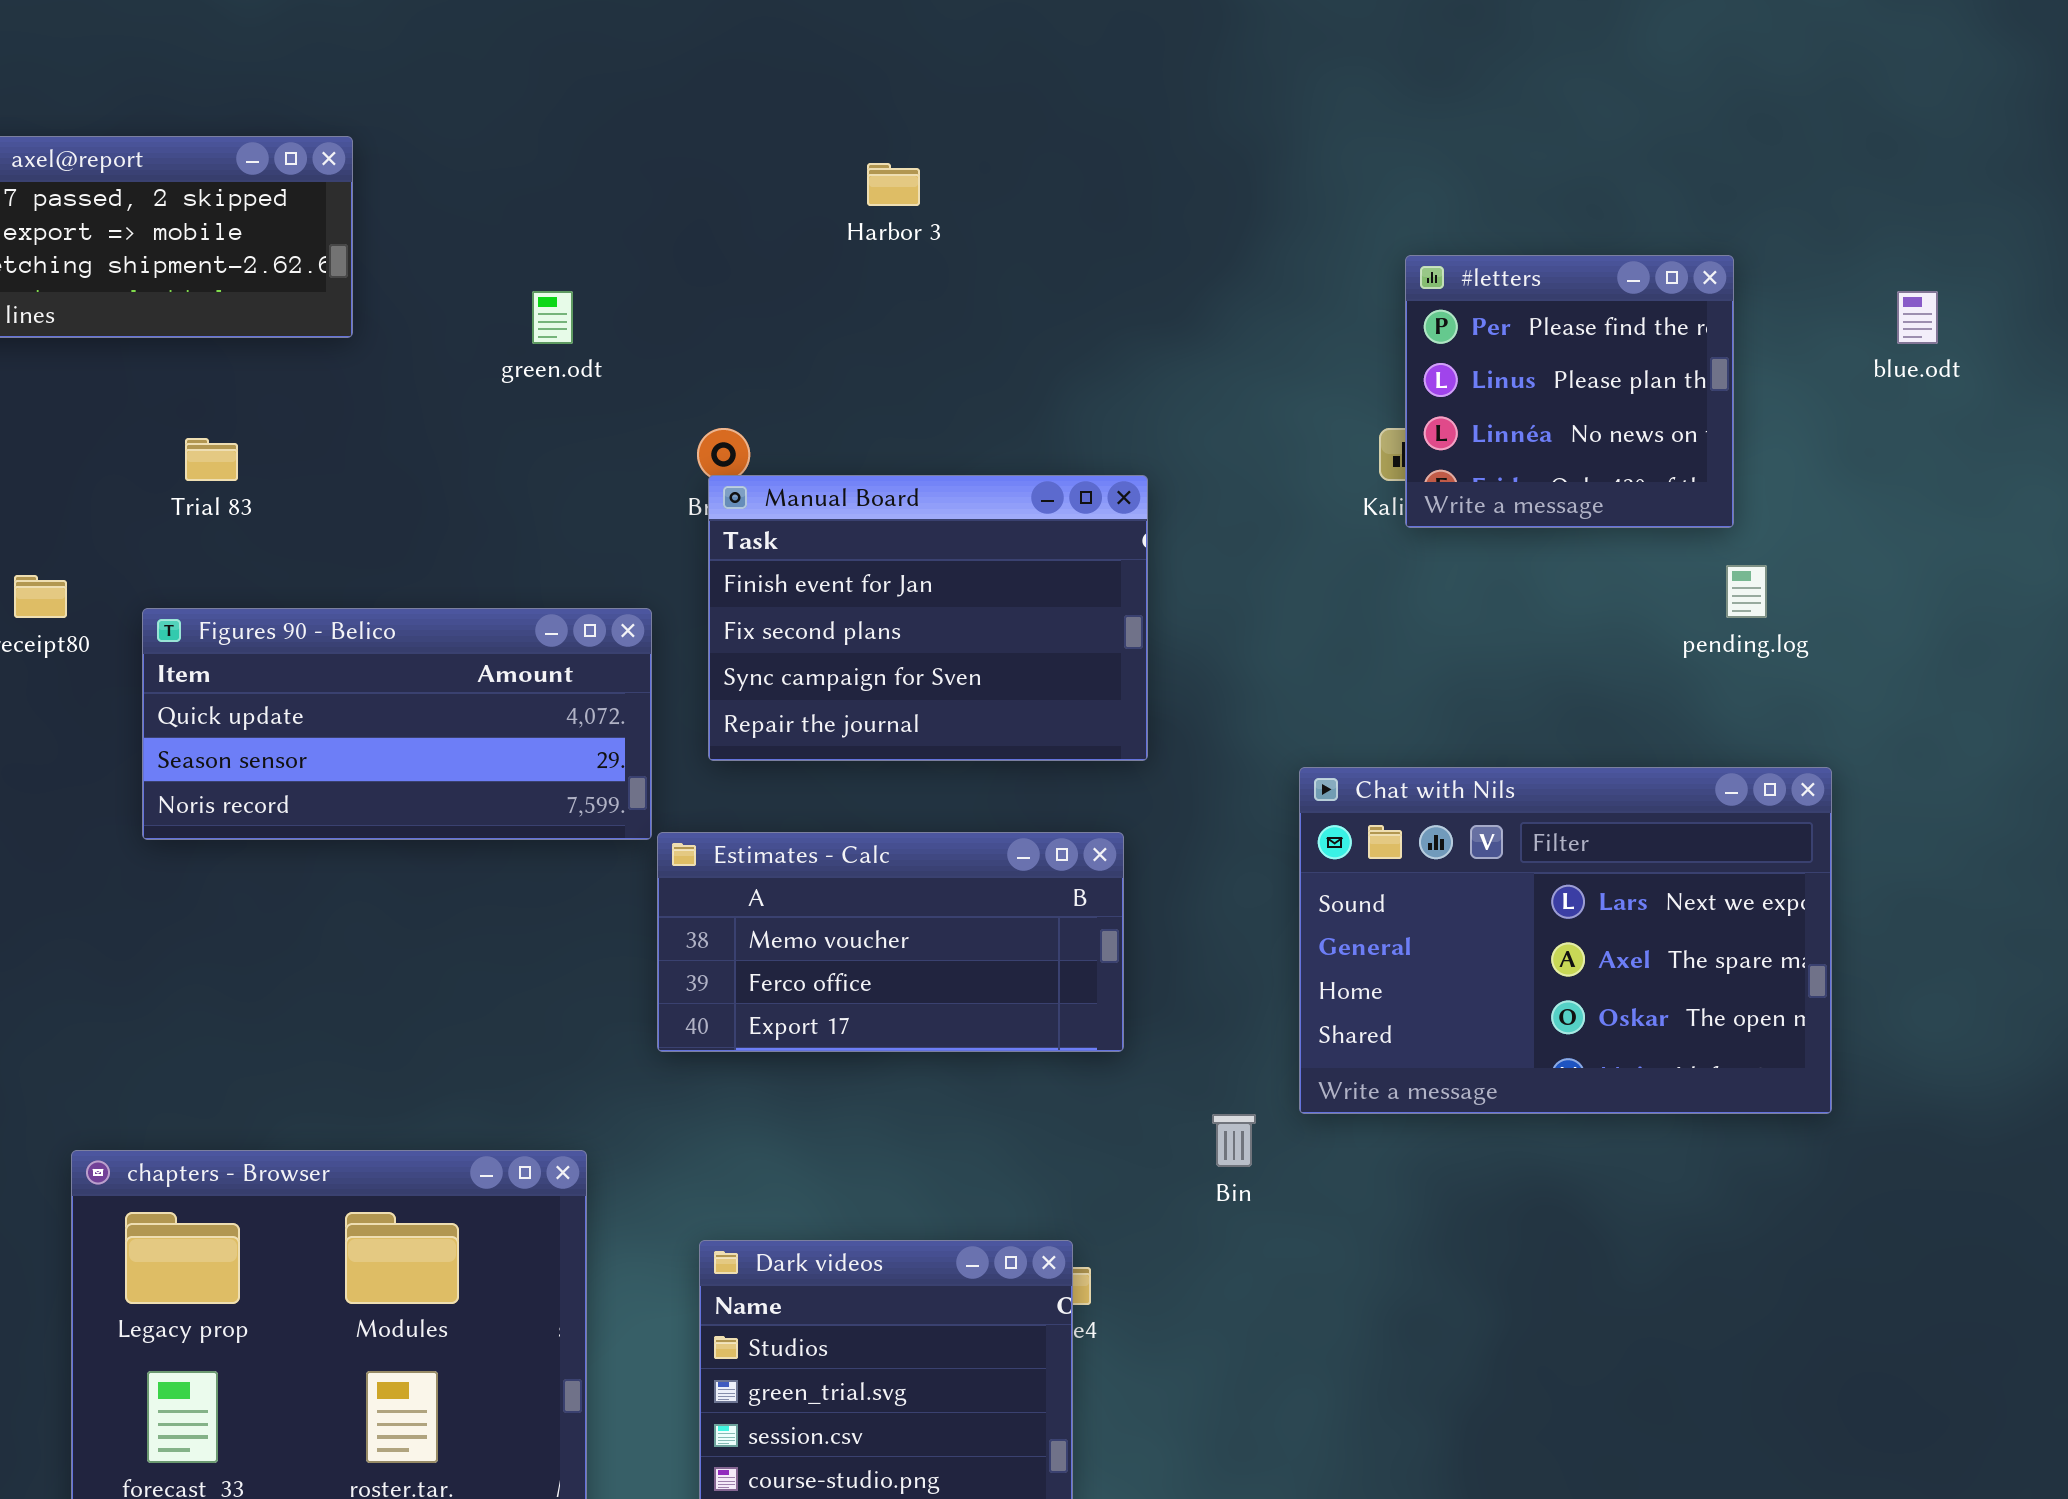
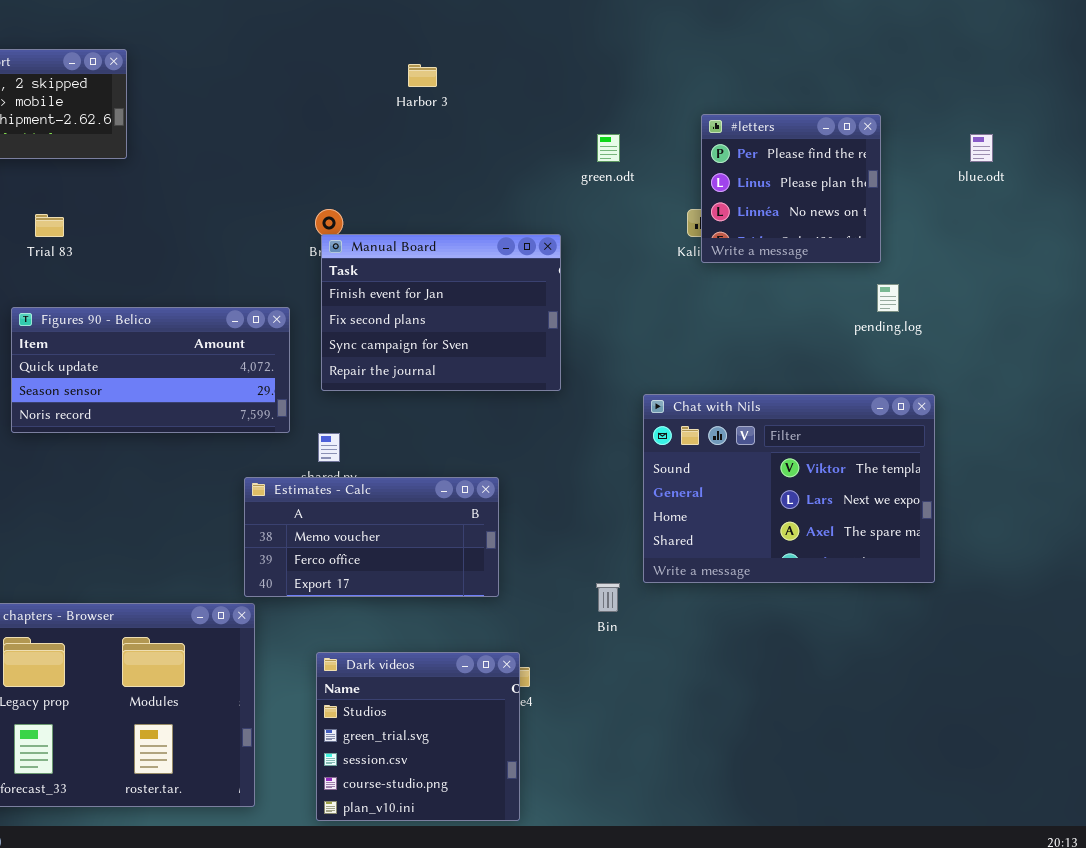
green.odt: [532,291,573,344] -> [597,134,620,162], moved
Chat with Nils: [1299,767,1832,1114] -> [643,394,935,583], scrolled up 1 row
Estimates - Calc: [657,832,1124,1052] -> [244,477,499,597], moved

